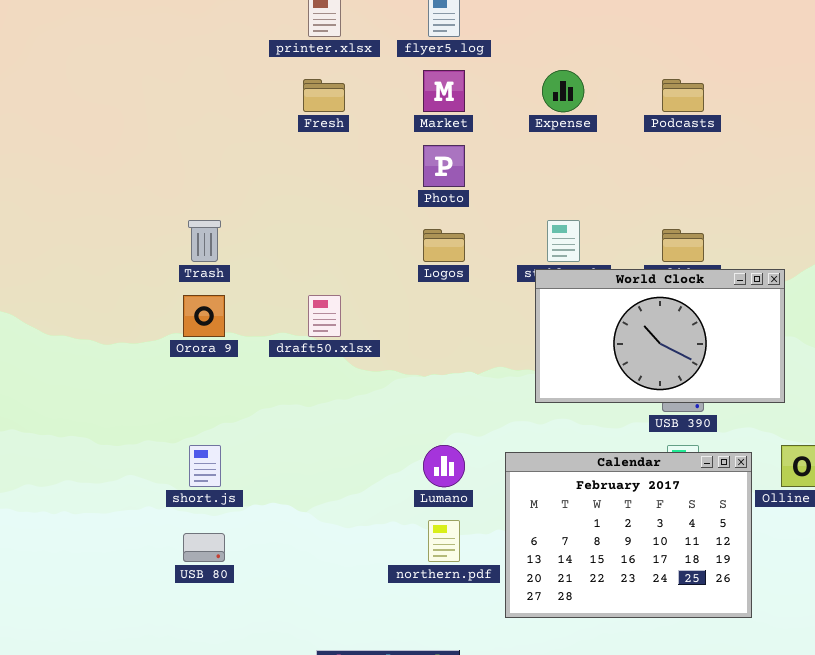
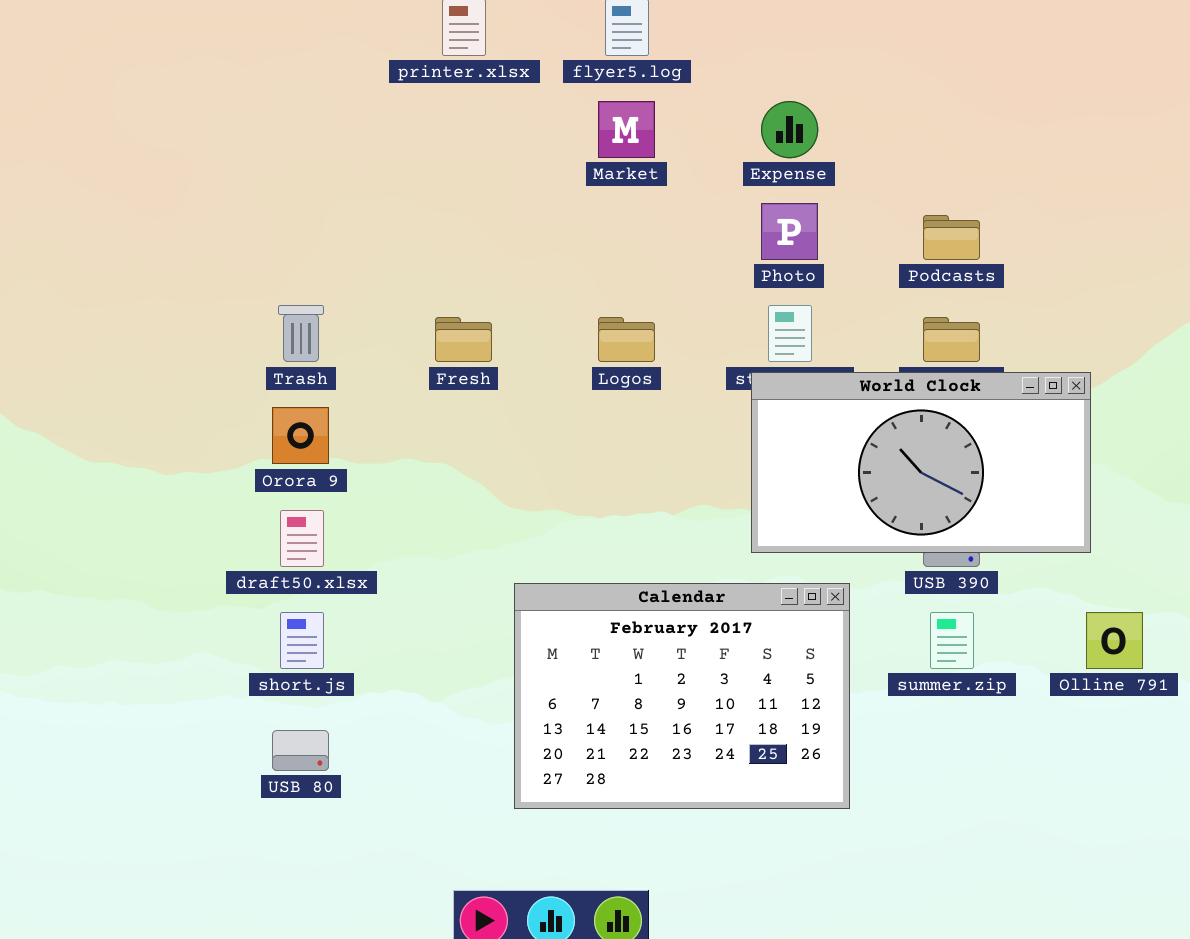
Fresh: [303,79,345,112] -> [435,317,492,362], moved
Podcasts: [662,79,704,112] -> [923,215,980,260], moved
Photo: [423,145,465,187] -> [761,203,818,260], moved
draft50.xlsx: [308,295,341,337] -> [280,510,324,567], moved
Calendar: [505,452,752,618] -> [514,583,850,809], moved

